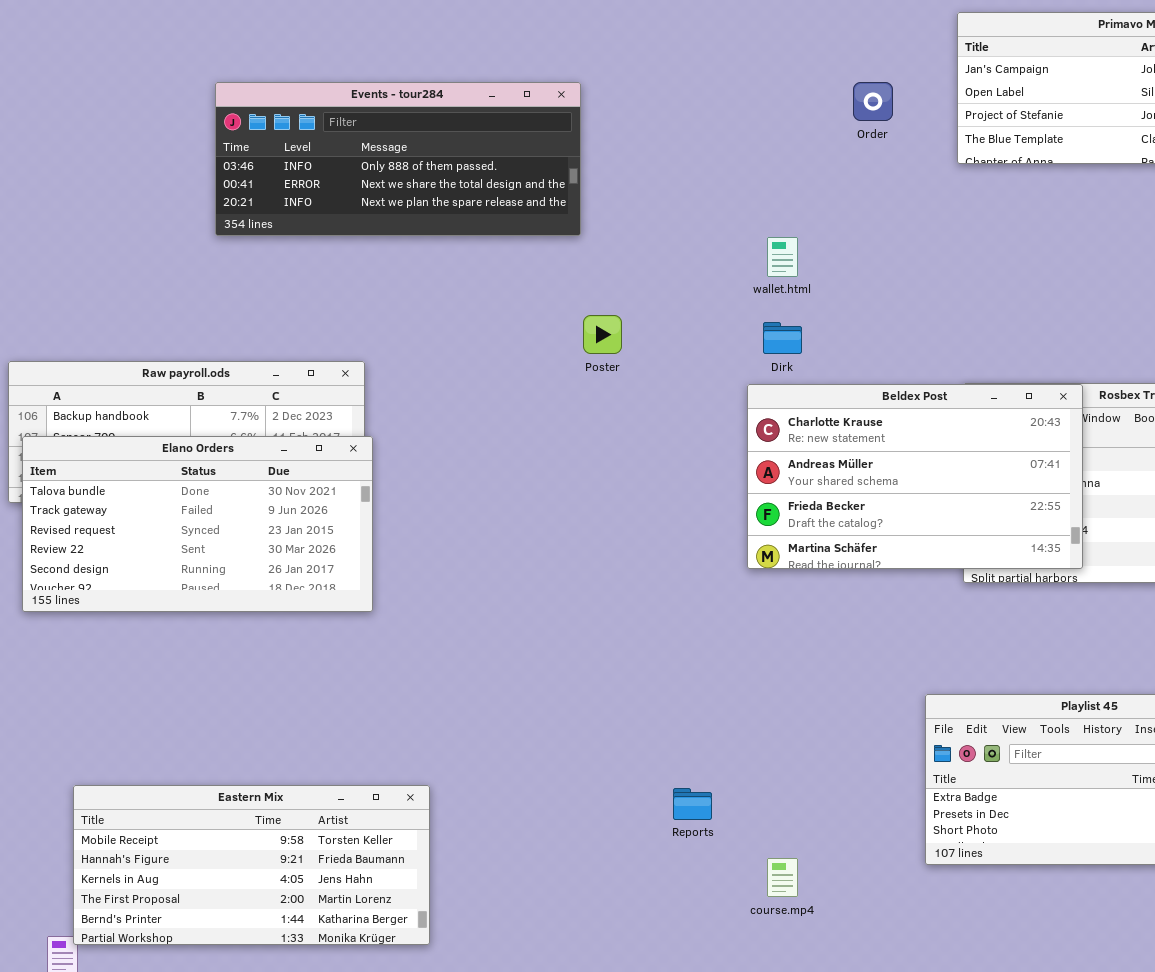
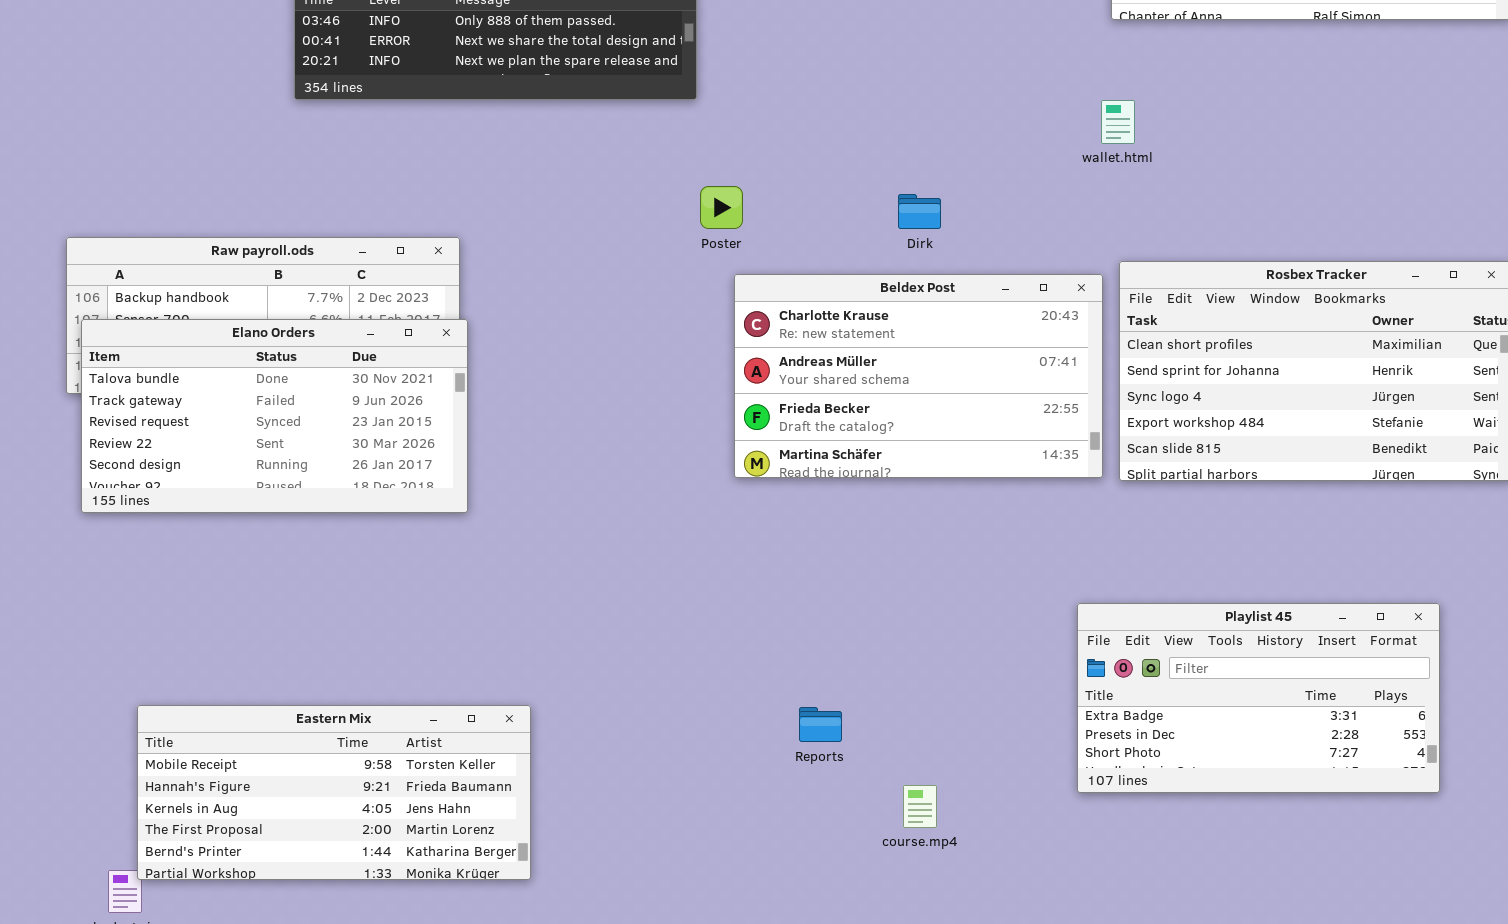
wallet.html: [767,237,798,277] -> [1101,100,1135,144], moved
Beldex Post: [747,384,1083,569] -> [734,274,1103,478], moved

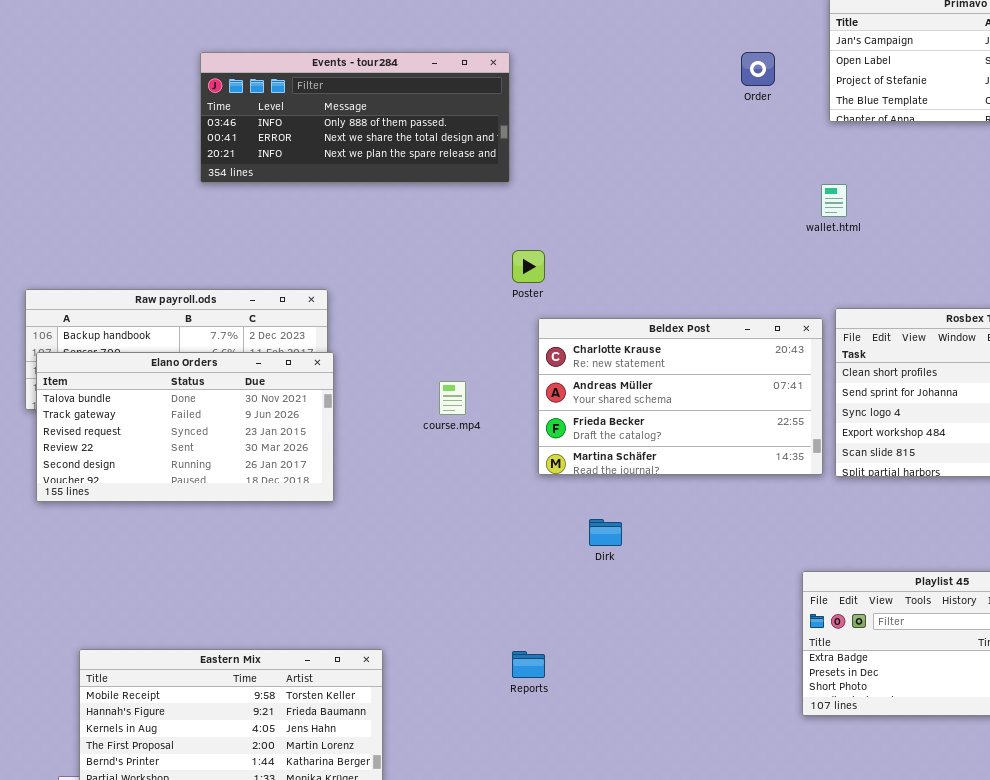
Dirk: [898,194,941,229] -> [589,519,622,546], moved
Reports: [799,707,842,742] -> [512,651,545,678], moved
course.mp4: [903,785,937,828] -> [439,381,466,415], moved

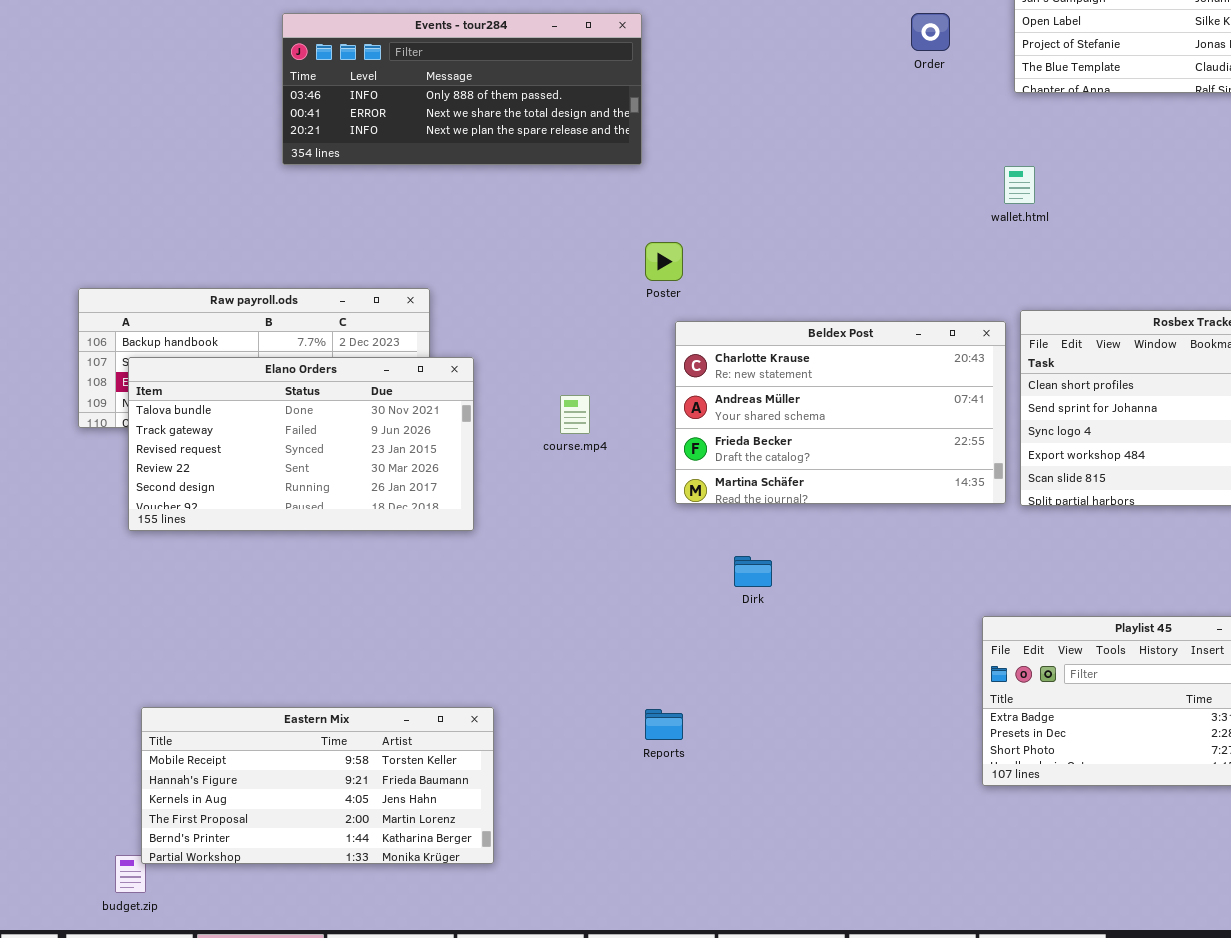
Elano Orders: [36,352,334,502] -> [128,357,474,531], moved

